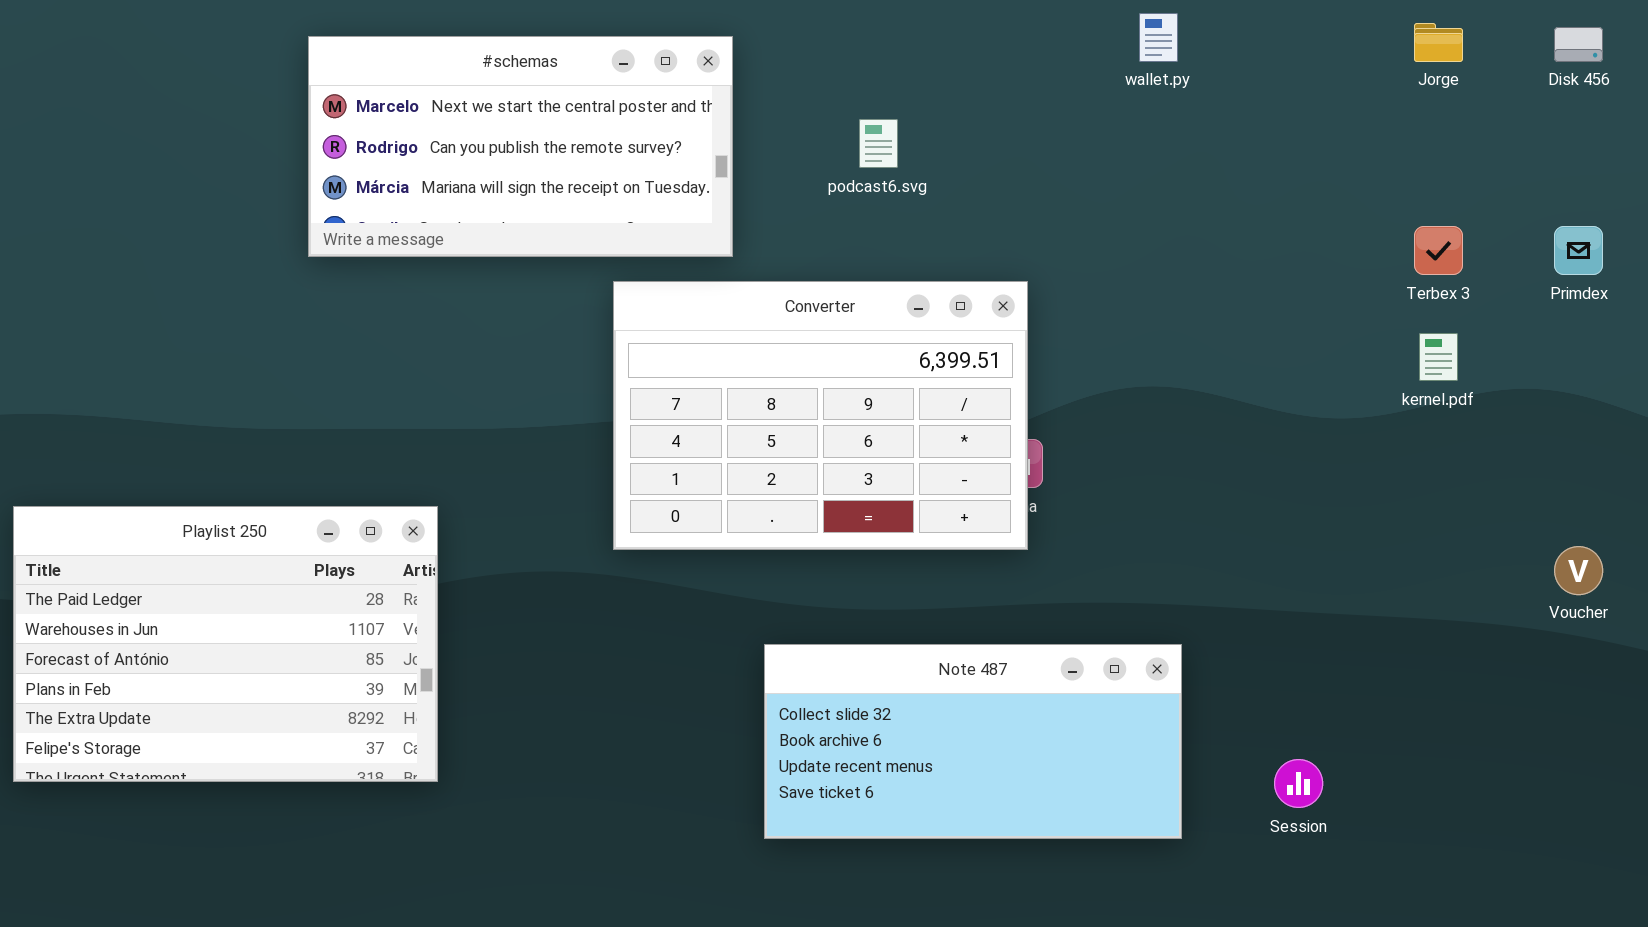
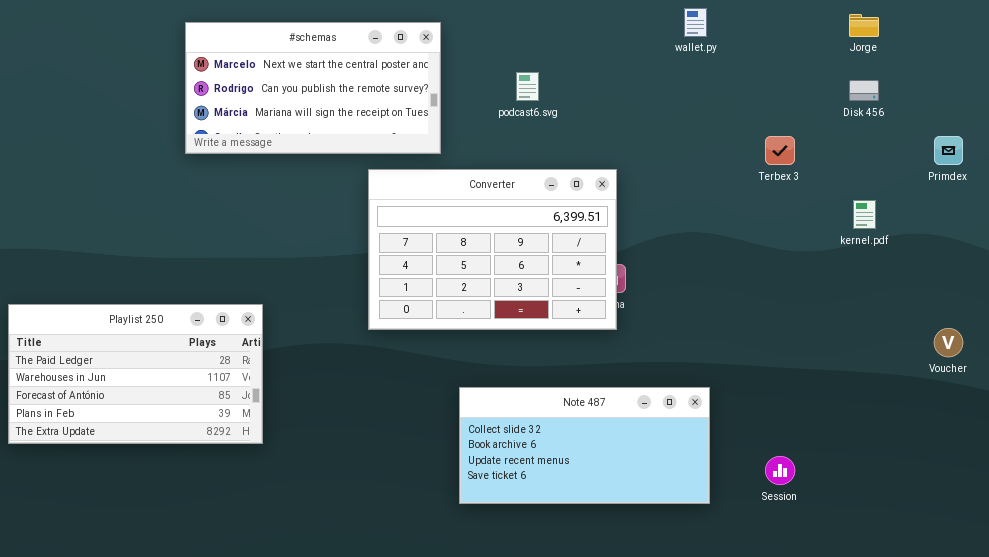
Disk 456: [1554,27,1603,62] -> [849,80,879,101], moved
Terbex 3: [1414,226,1463,275] -> [765,136,795,165], moved
Playlist 250: [13,506,438,782] -> [8,304,263,444], resized

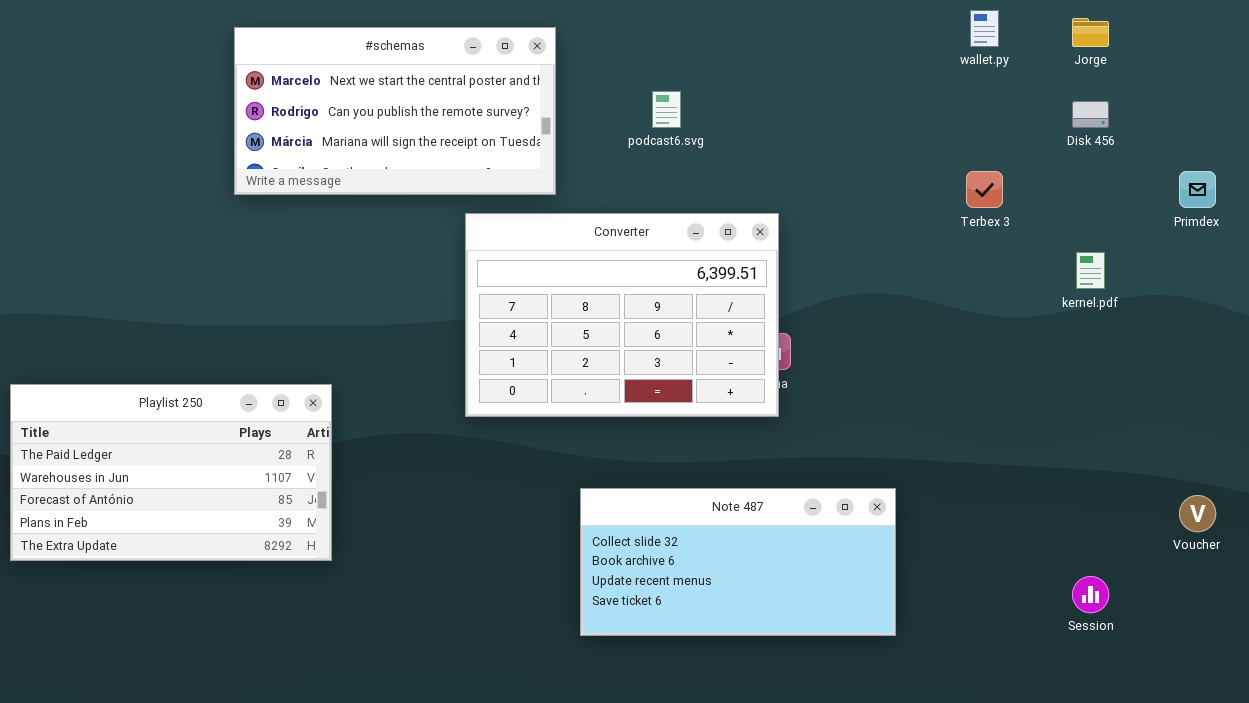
wallet.py: [684,8,707,37] -> [970,10,999,47], moved
Voucher: [934,328,963,357] -> [1179,495,1216,532], moved
Session: [765,456,795,485] -> [1072,576,1109,613], moved

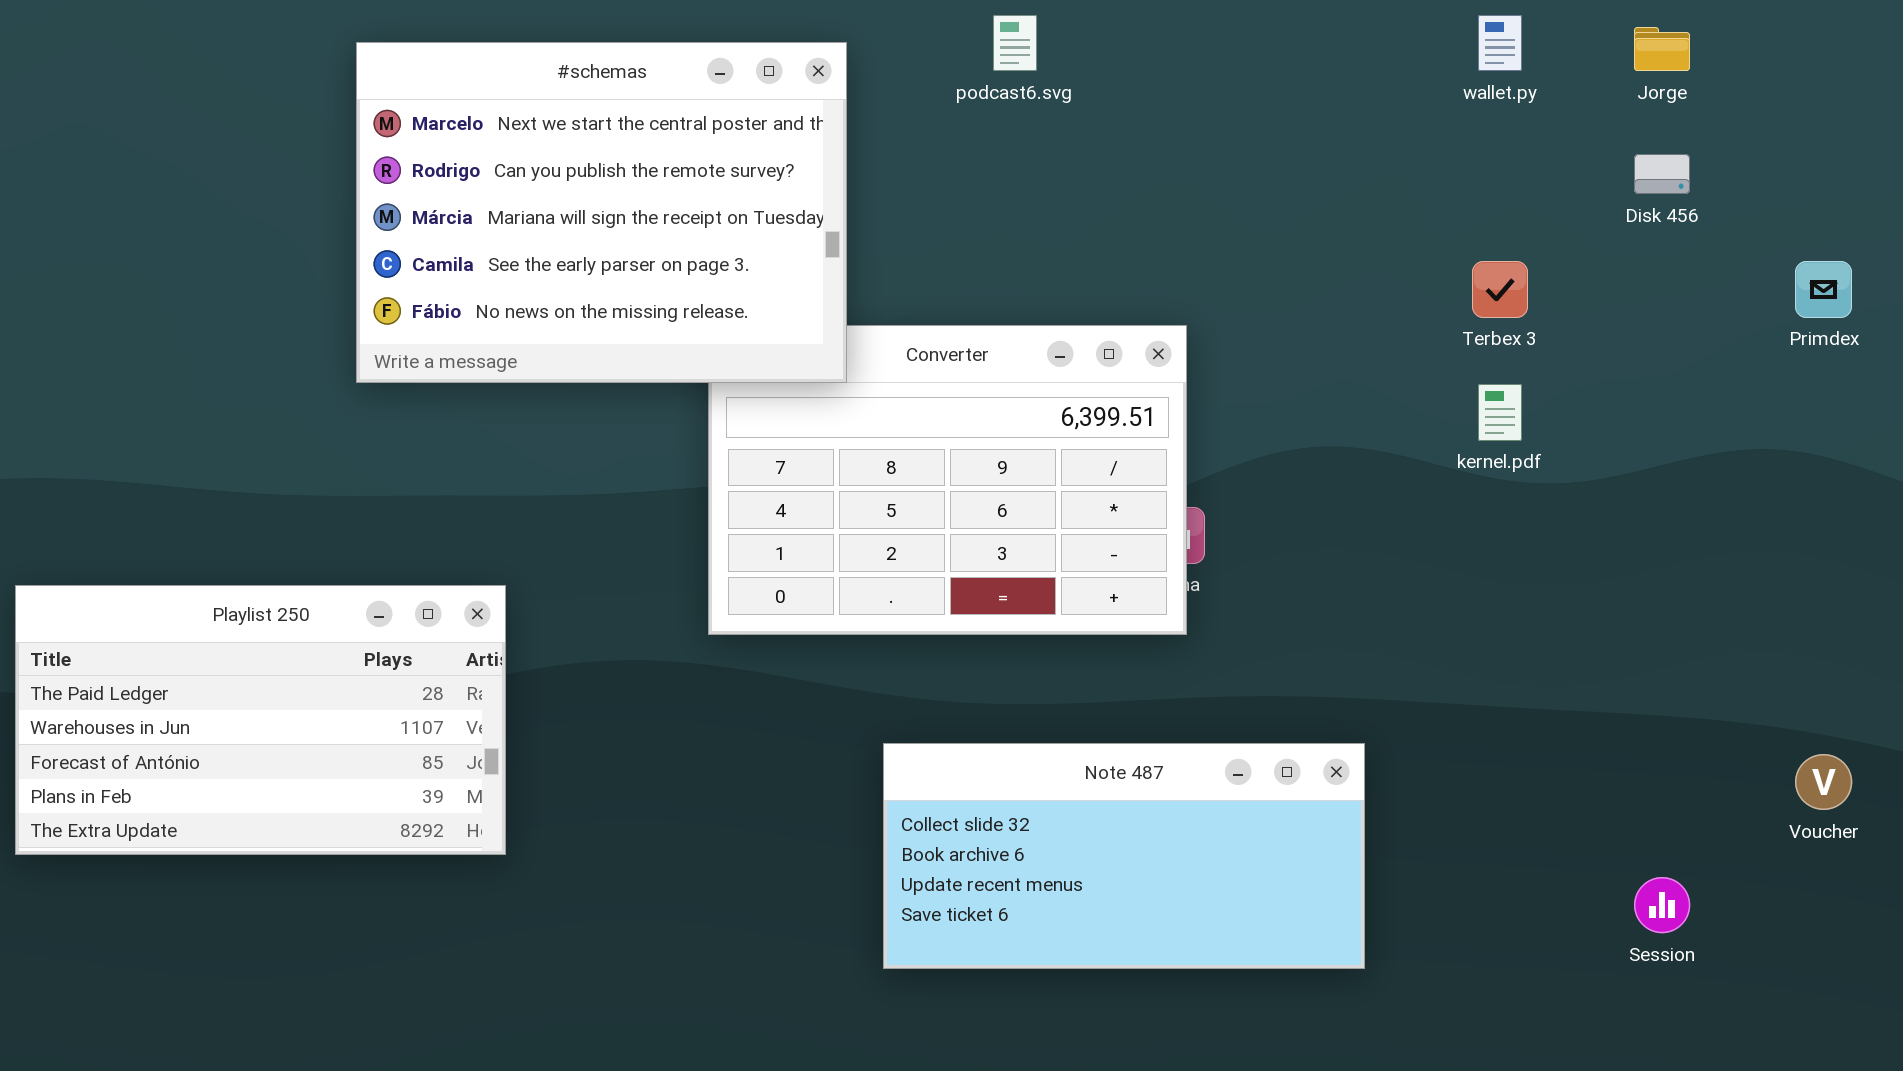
#schemas: [234,27,556,195] -> [356,42,847,383], resized
podcast6.svg: [652,91,681,128] -> [993,15,1037,71], moved
kernel.pdf: [1076,252,1105,289] -> [1478,384,1522,441], moved

